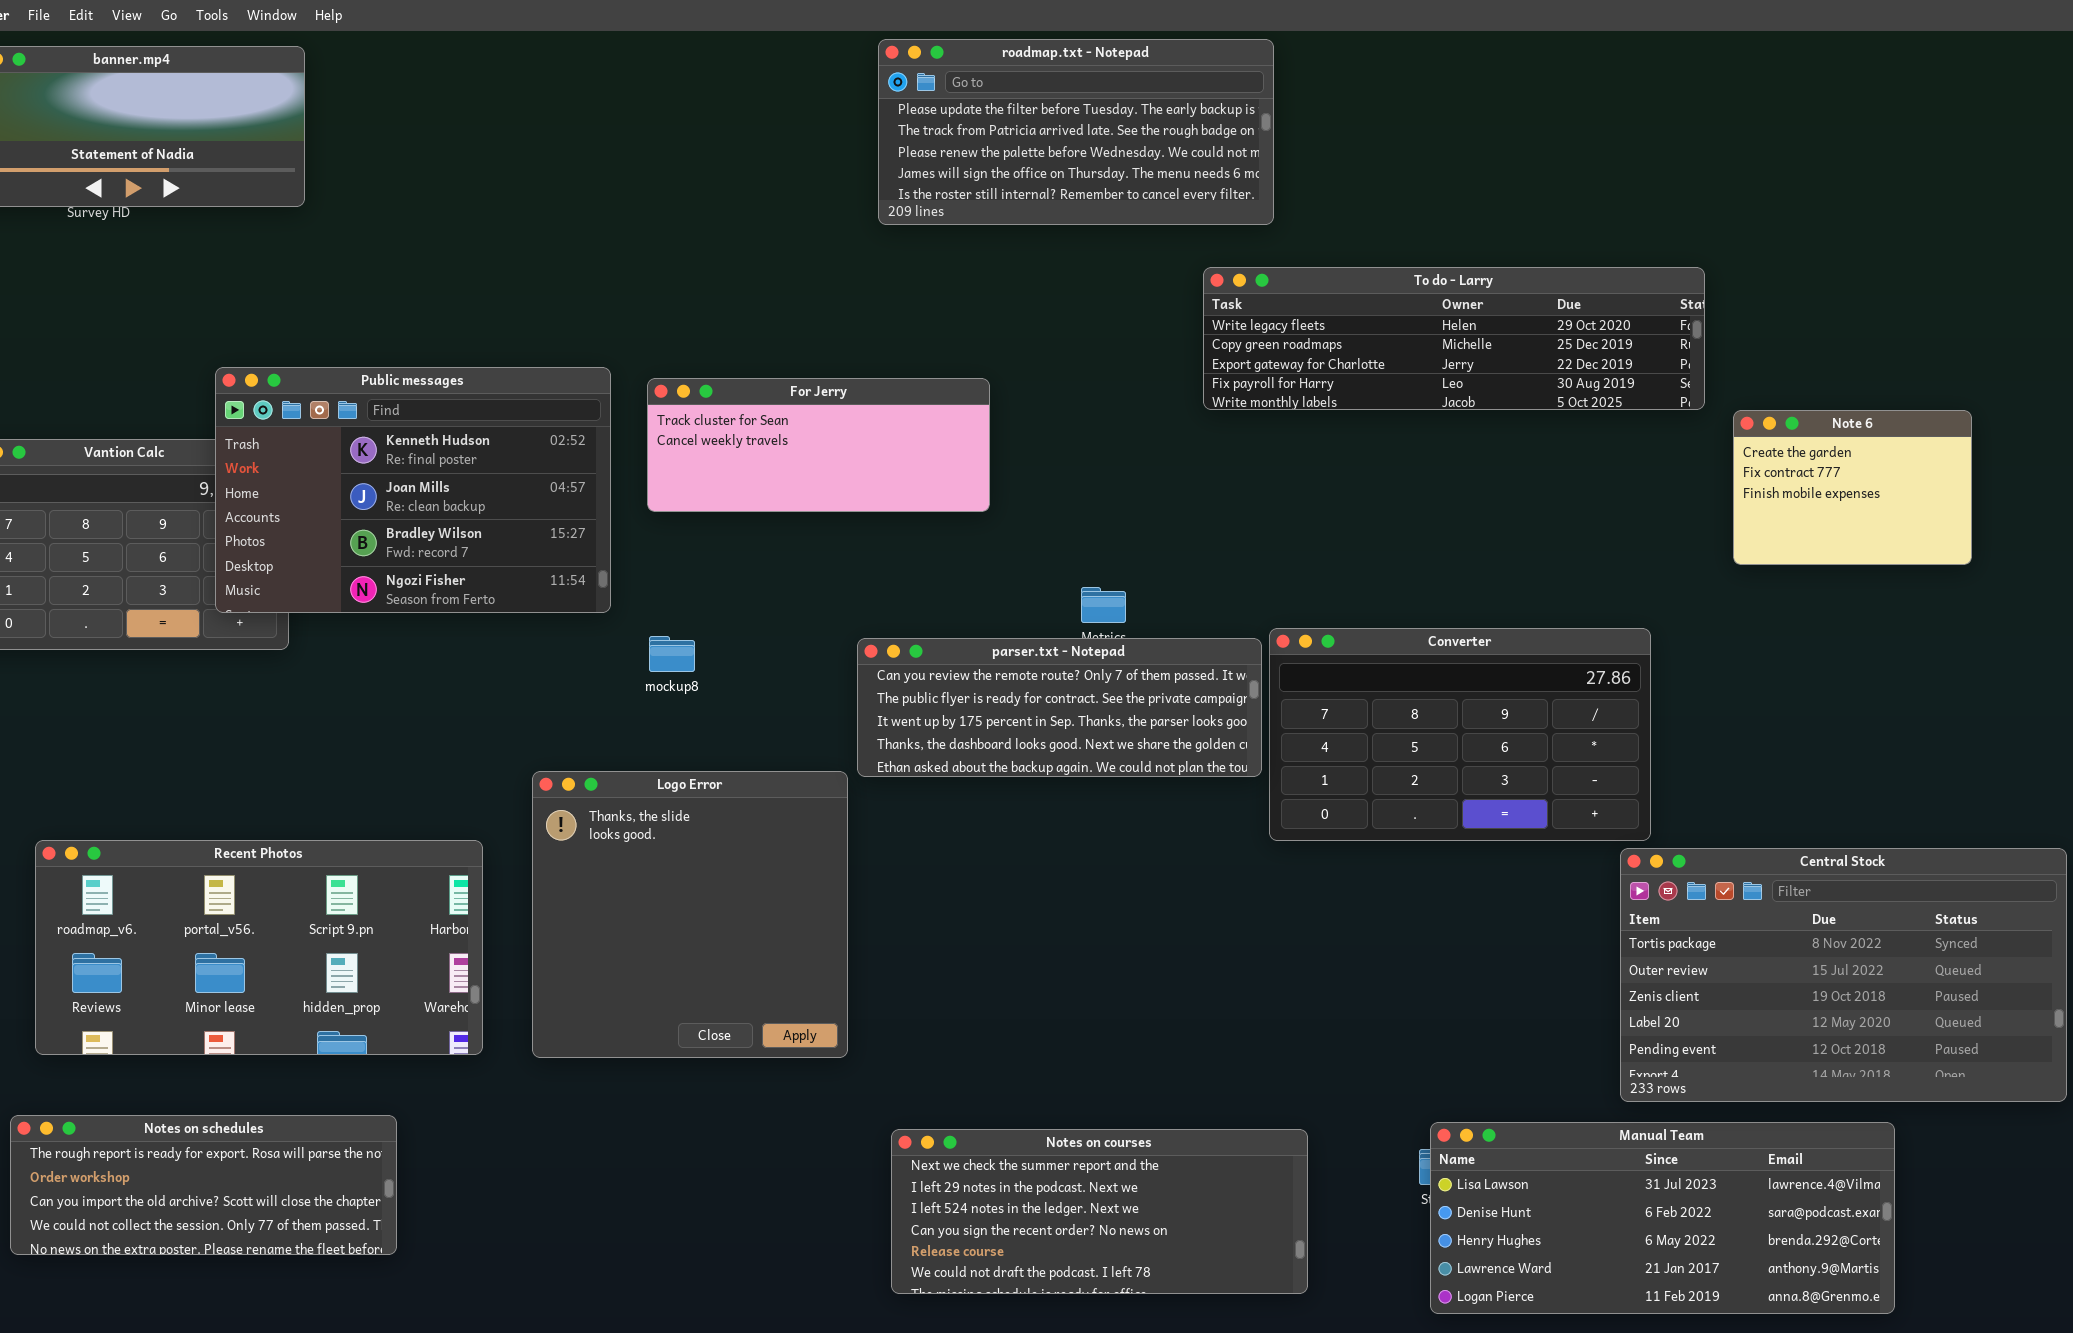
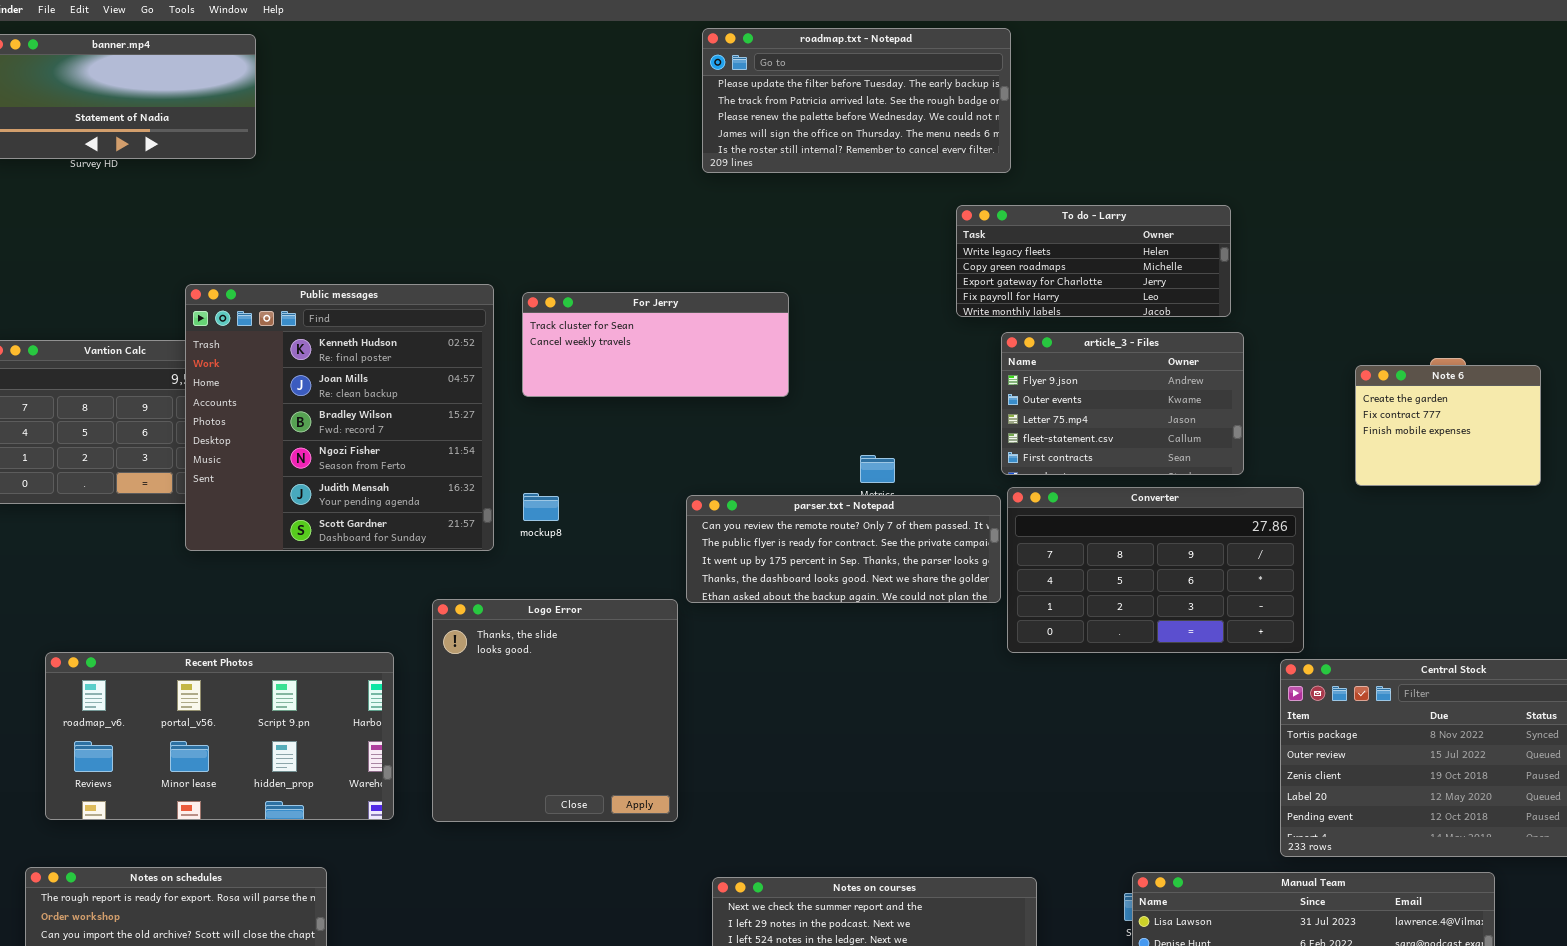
To do - Larry: [1203,267,1705,410] -> [956,205,1231,317], resized
Public messages: [215,367,611,613] -> [185,284,494,551], resized
Note 6: [1733,410,1972,565] -> [1355,365,1541,486], moved
article_3 - Files: none -> [1001,332,1244,475], opened

